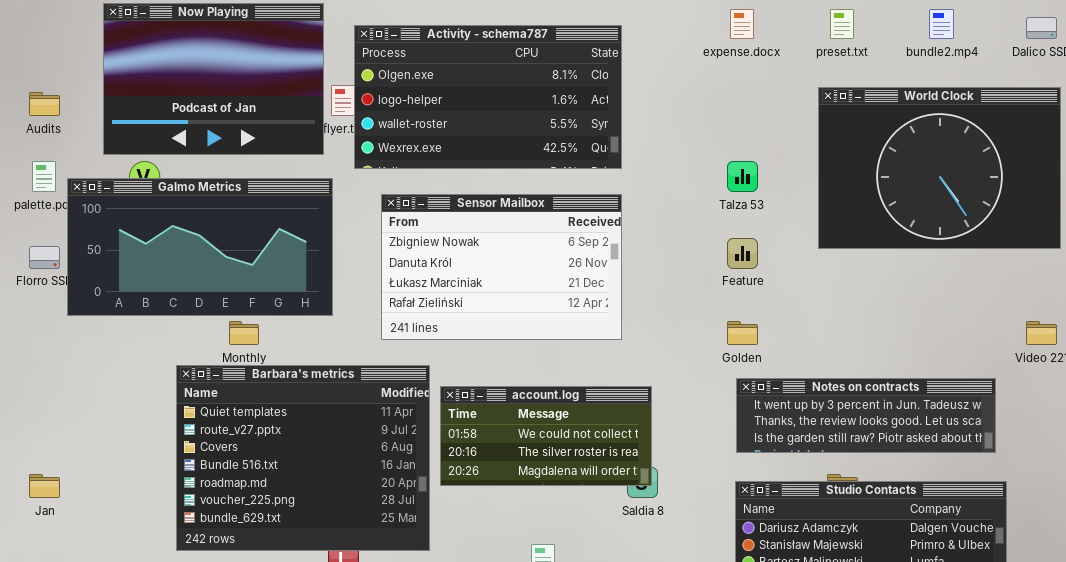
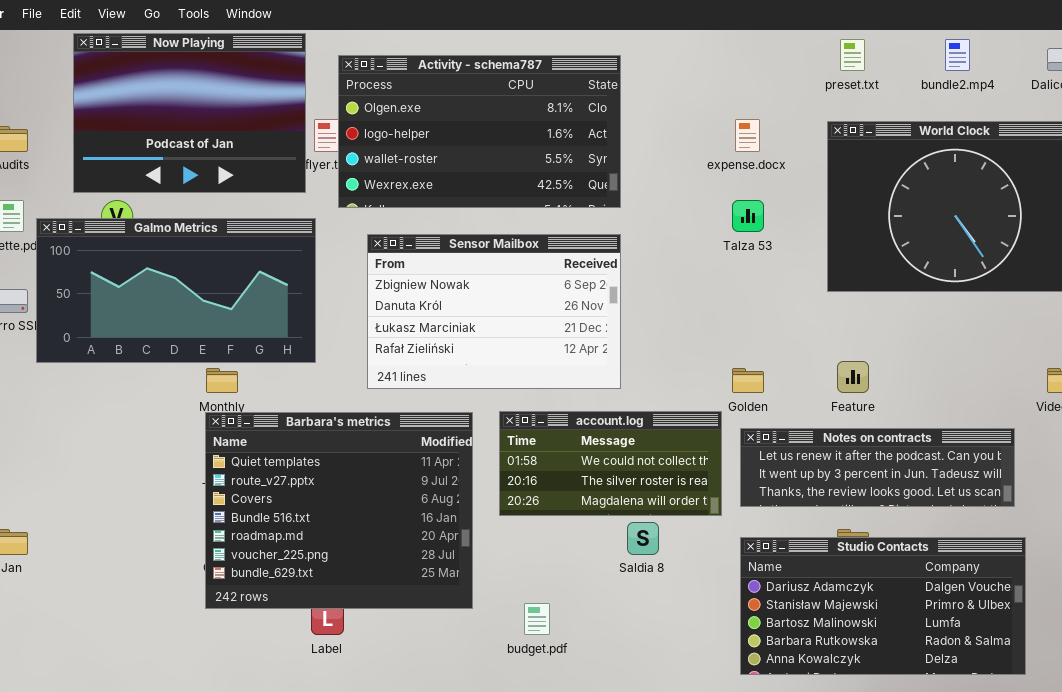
expense.docx: [730,9,754,39] -> [735,119,760,152], moved
Feature: [727,238,758,269] -> [837,361,869,393], moved
Barbara's metrics: [176,365,430,551] -> [205,412,473,609], moved
Notes on contracts: [736,378,996,453] -> [740,428,1015,507], scrolled up 1 row
account.log: [440,386,652,486] -> [499,411,722,516], moved

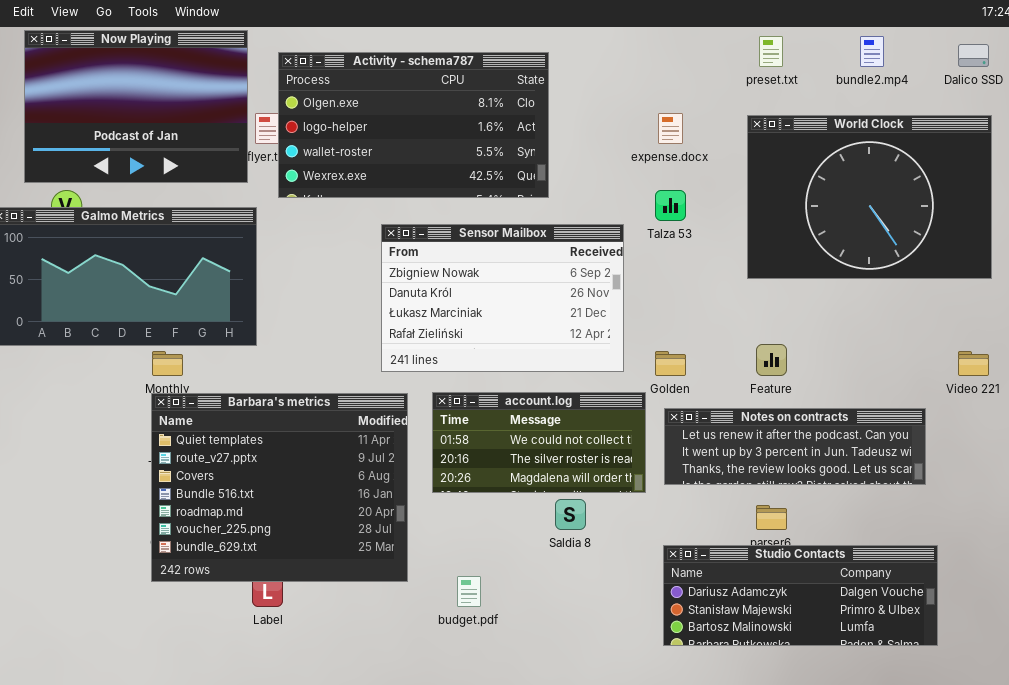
Sensor Mailbox: [367,234,621,389] -> [381,224,624,372], moved
Studio Contacts: [740,537,1026,675] -> [663,545,938,646], resized

